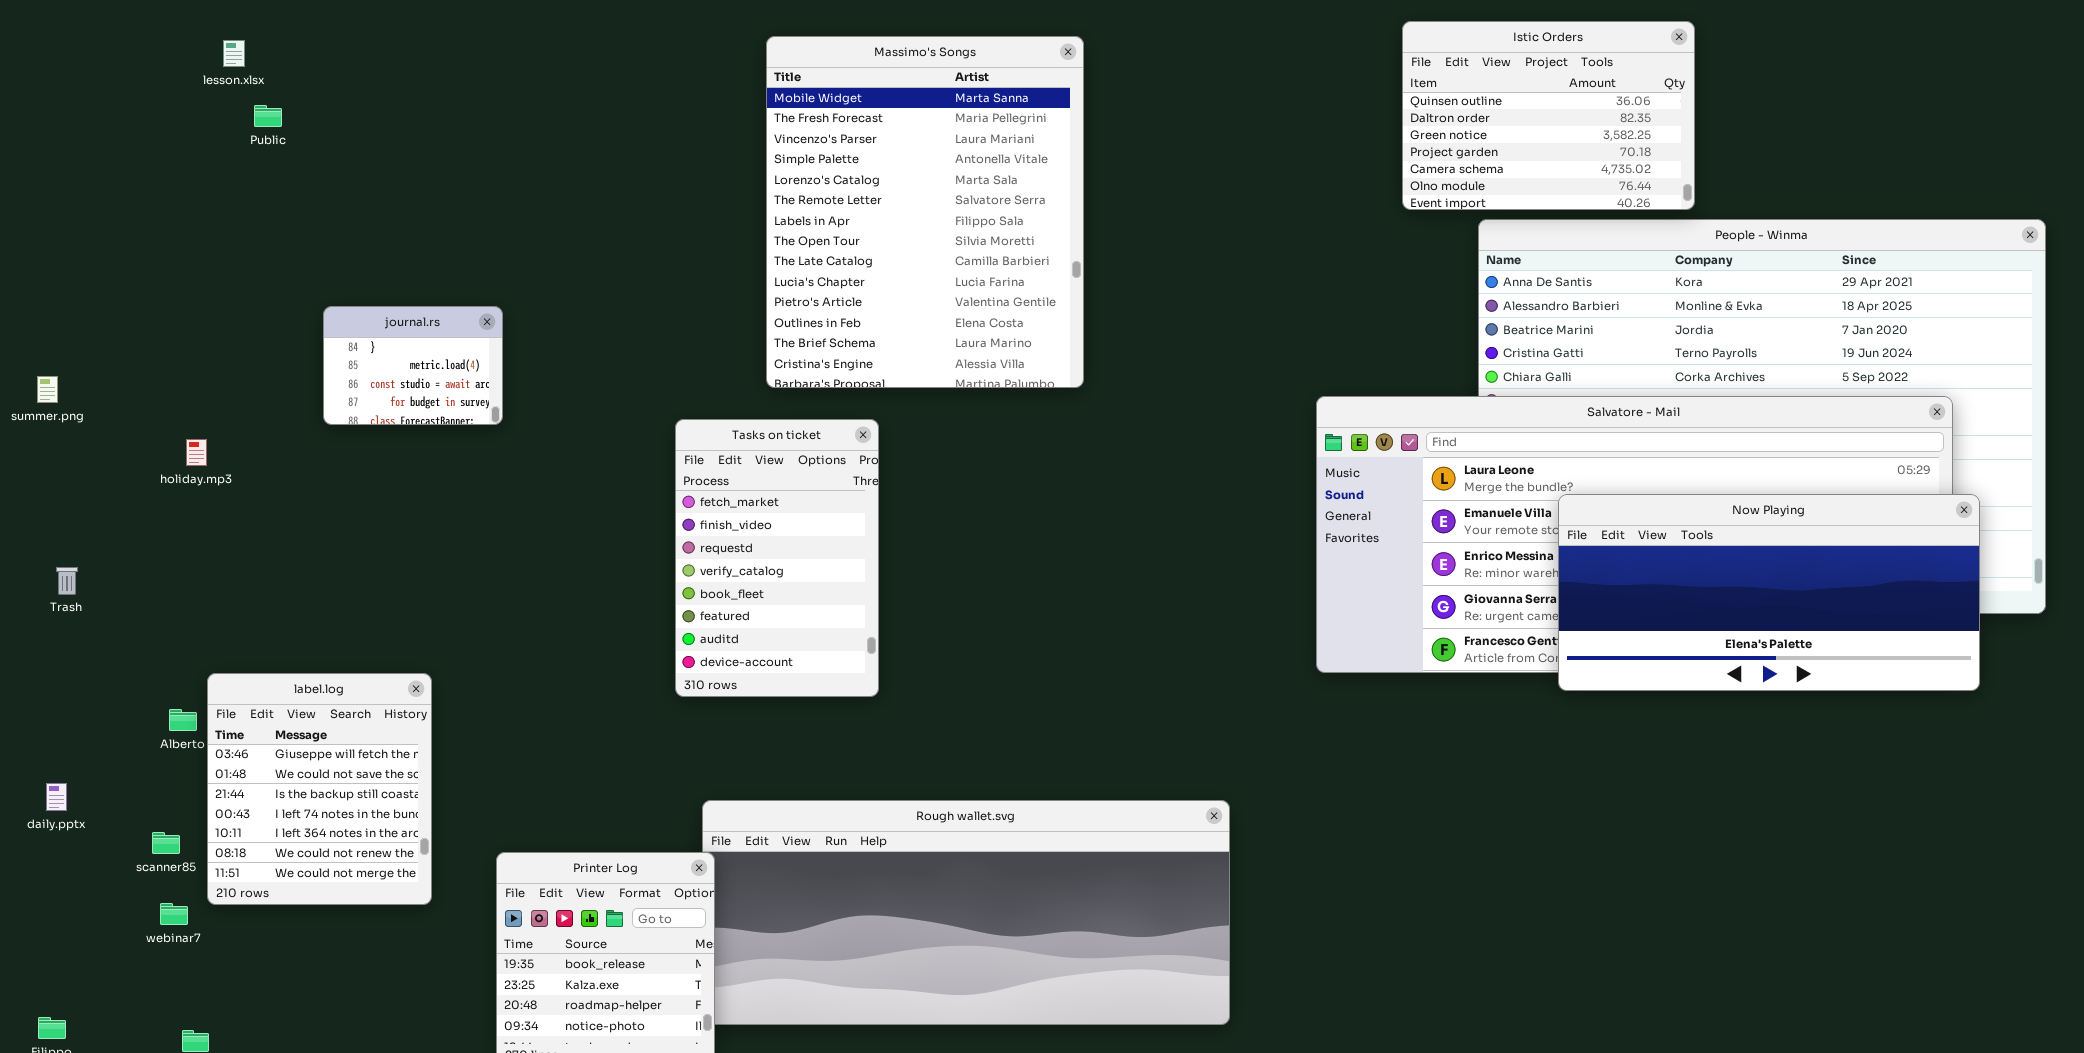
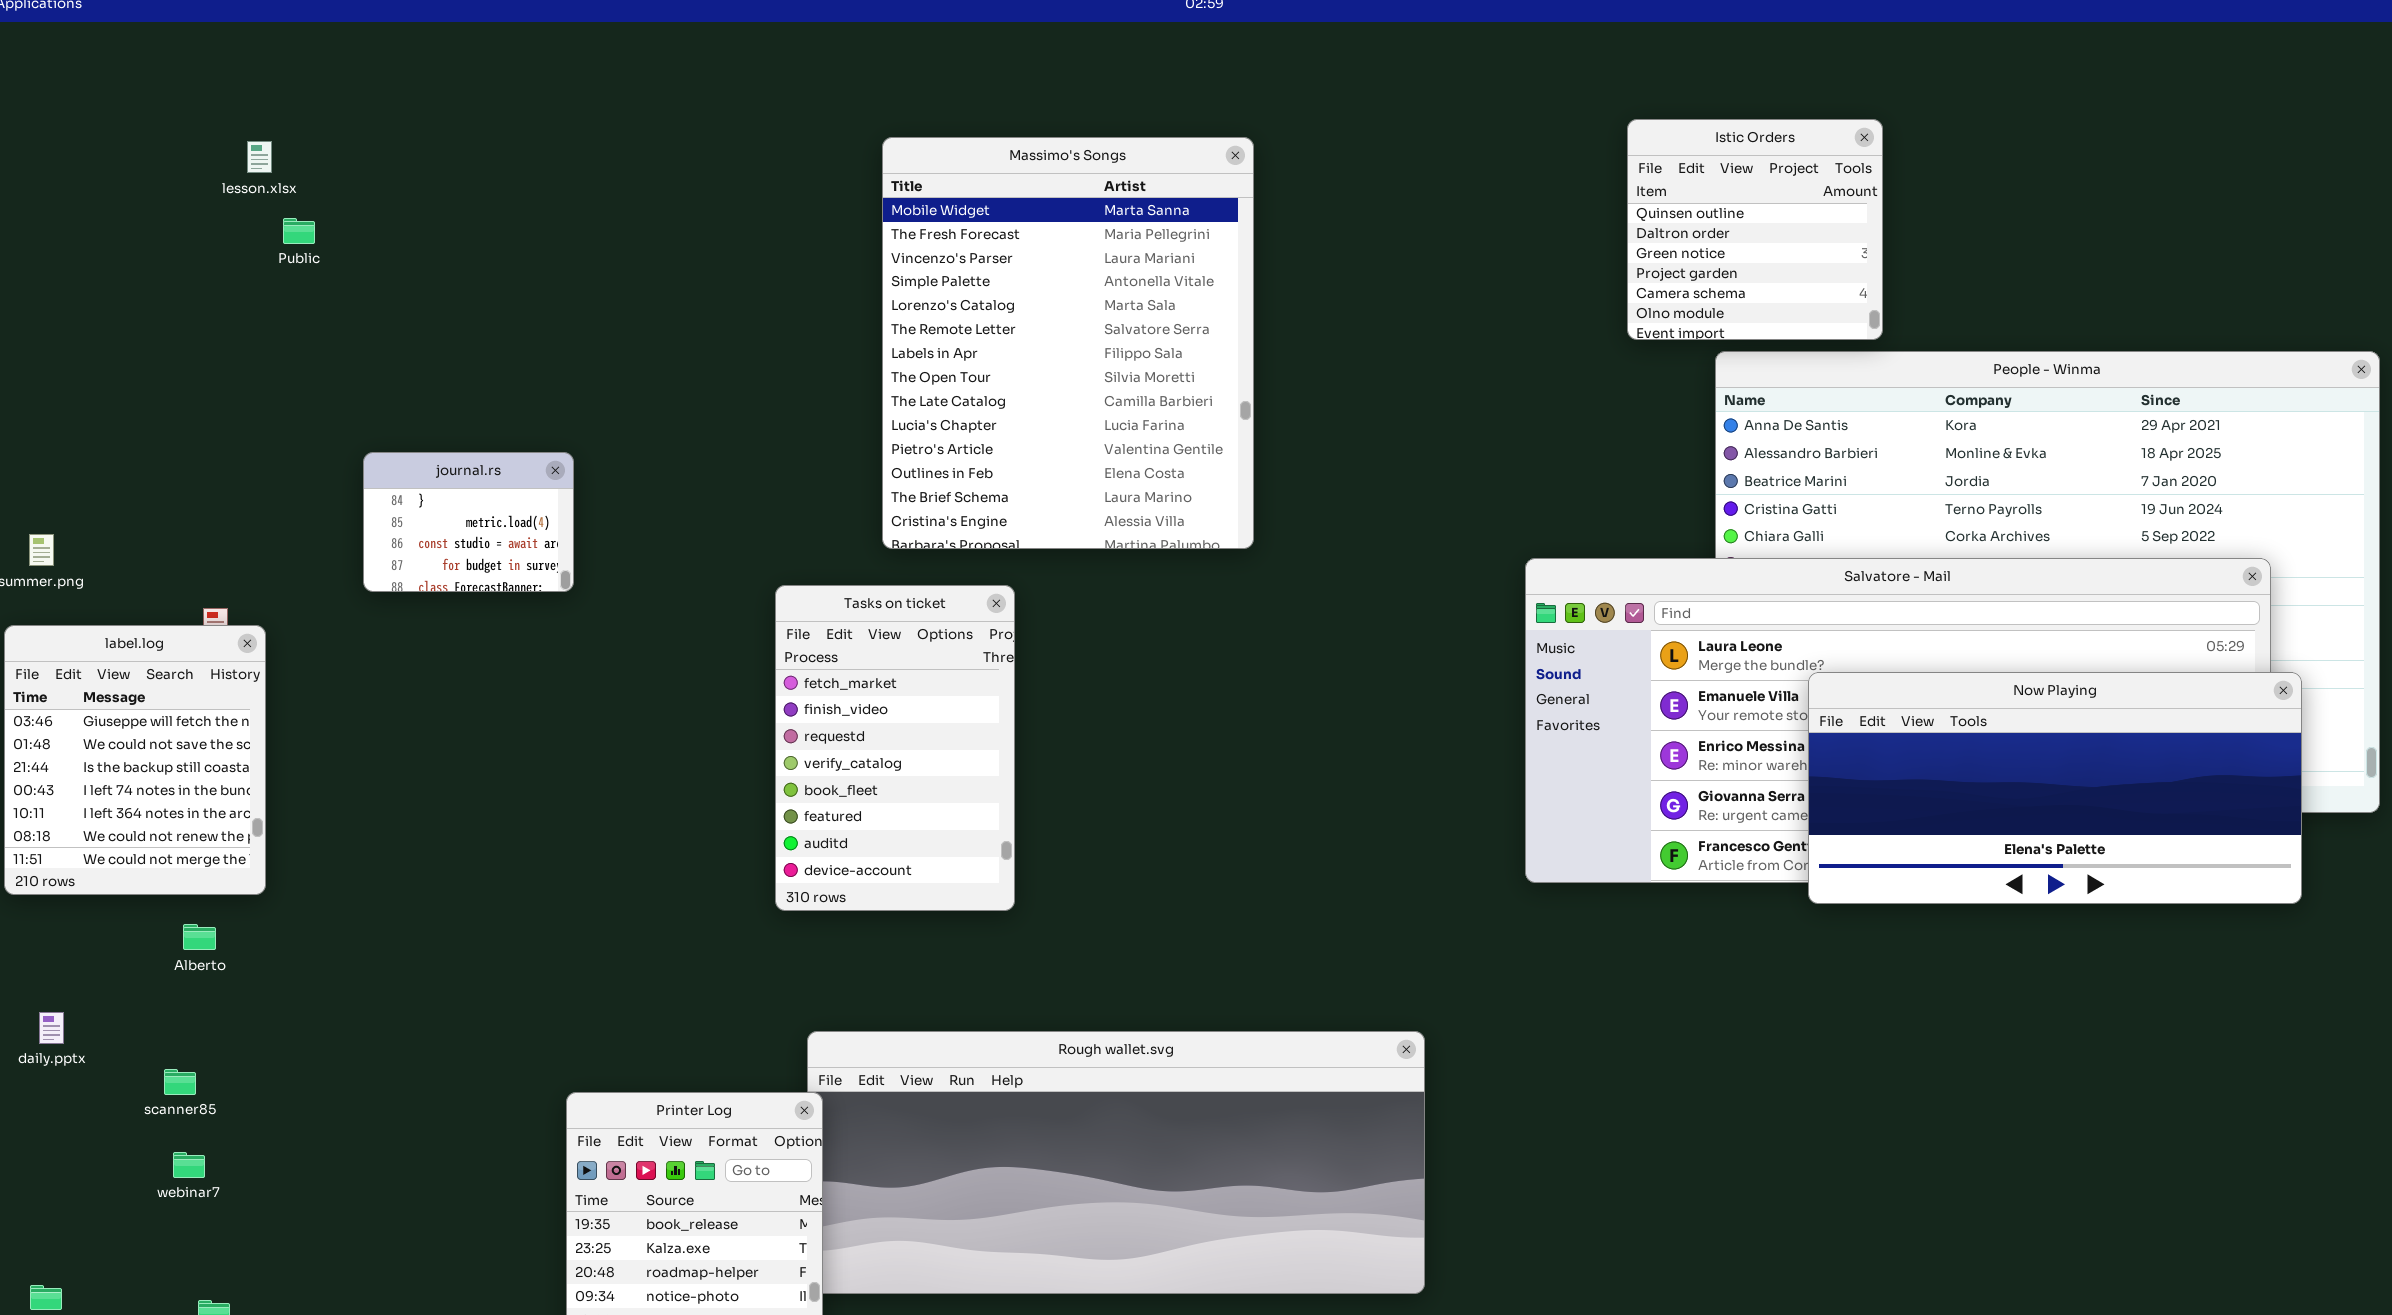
Istic Orders: [1402,21,1695,210] -> [1627,119,1883,340], resized
label.log: [207,673,432,905] -> [4,625,266,895], moved

